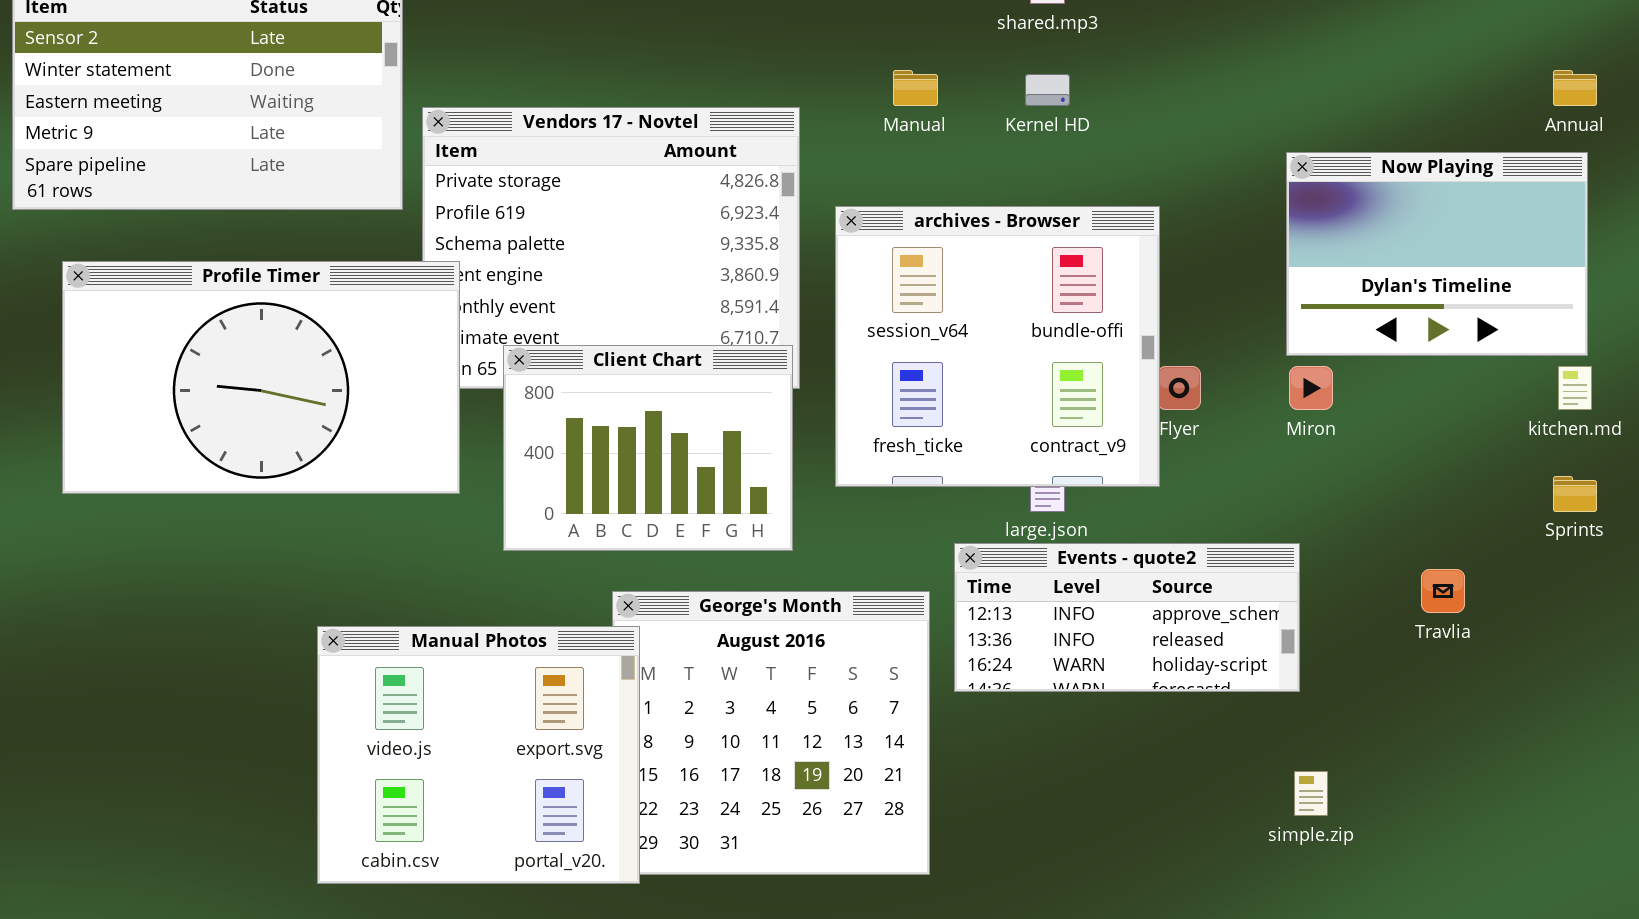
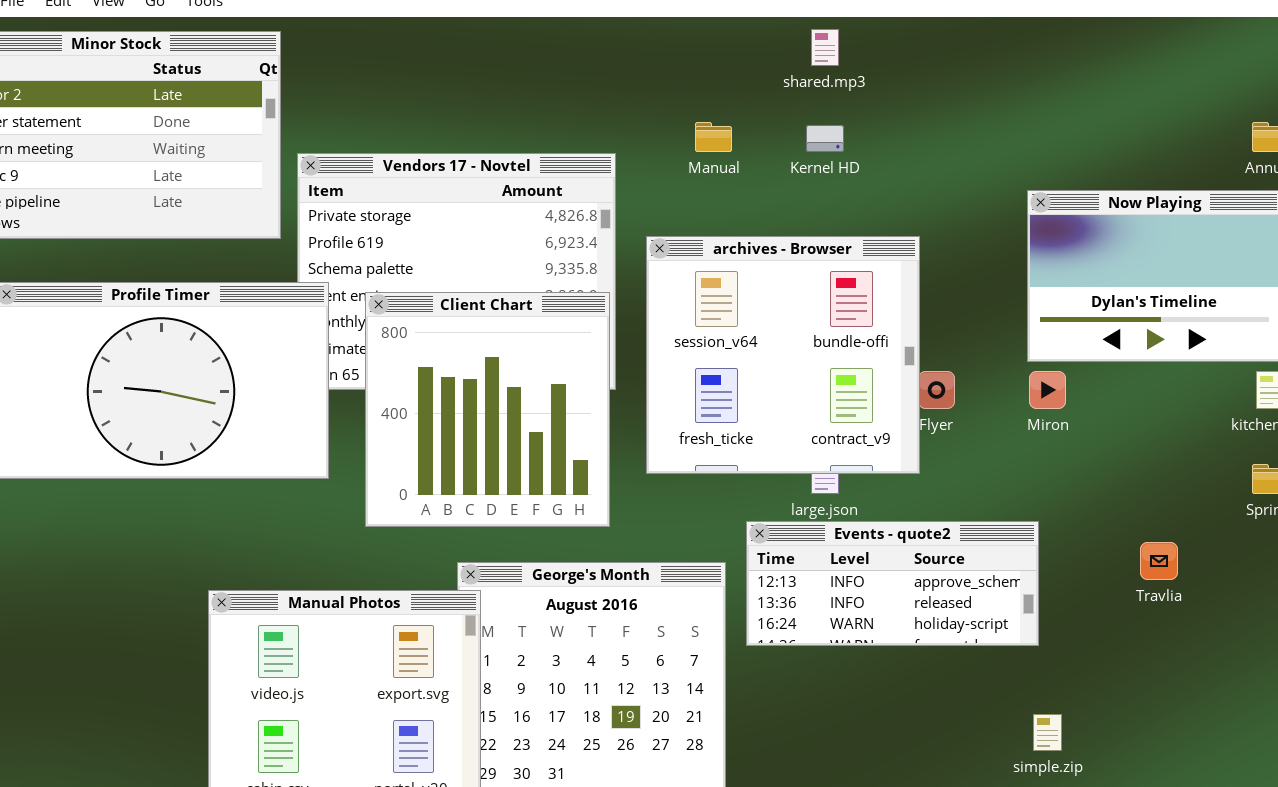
Client Chart: [503,345,793,551] -> [365,292,610,527], resized

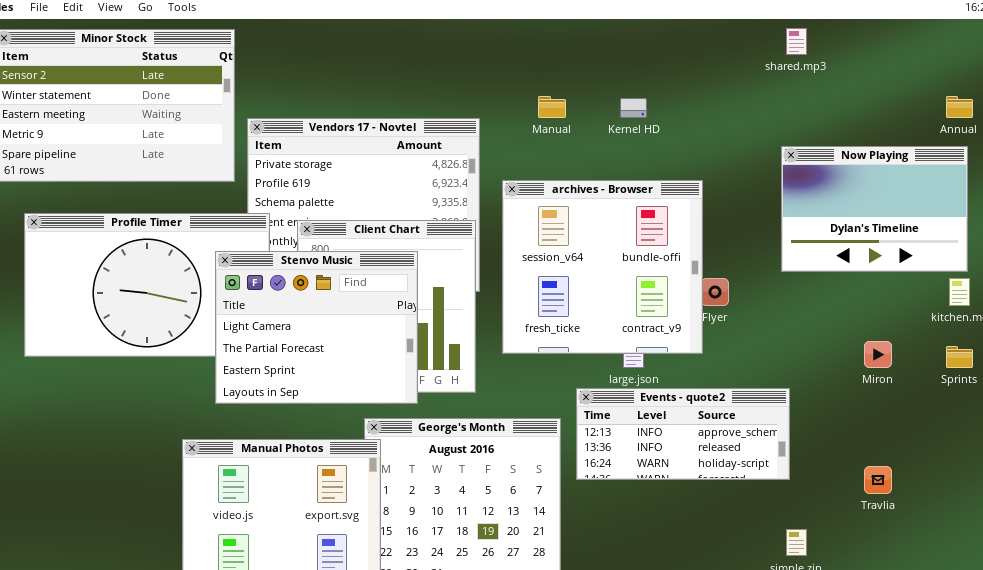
shared.mp3: [811,29,839,66] -> [786,28,807,55], moved
Stenvo Music: none -> [215,251,418,404], opened
Miron: [1029,371,1066,409] -> [864,341,892,368], moved
Travlia: [1140,542,1178,580] -> [864,466,892,494], moved

